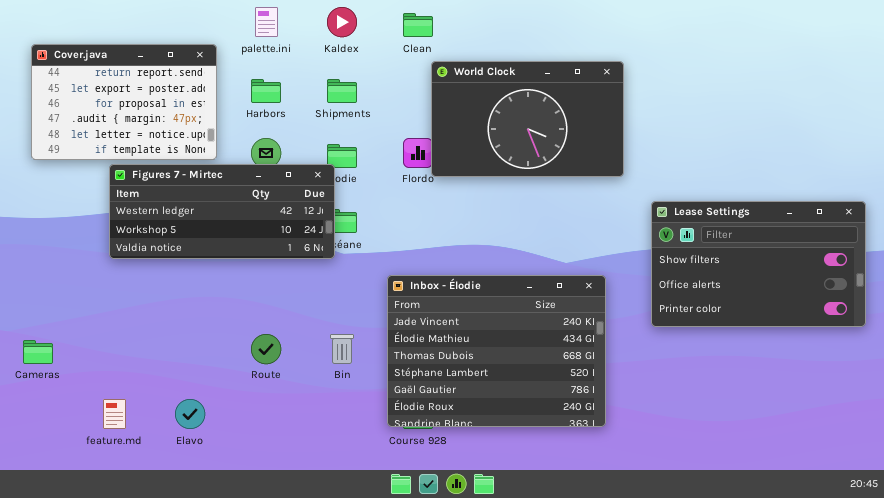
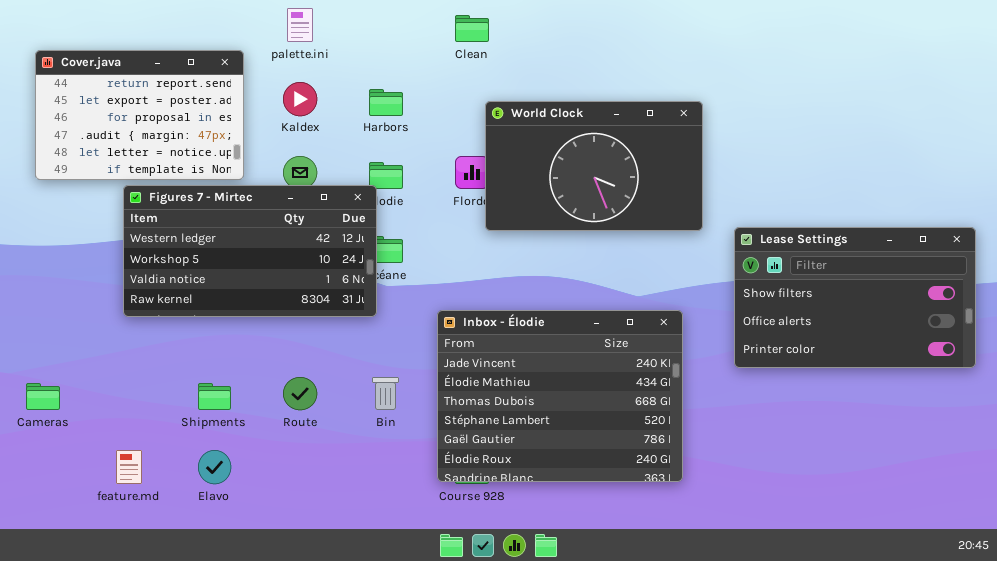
Kaldex: [327,7,357,37] -> [283,82,317,116], moved
World Clock: [431,61,624,177] -> [485,101,703,231], moved
Harbors: [251,79,281,103] -> [369,89,403,116], moved
Shipments: [327,79,357,103] -> [198,383,231,410], moved
Figures 7 - Mirtec: [109,164,335,259] -> [123,185,377,317], resized

